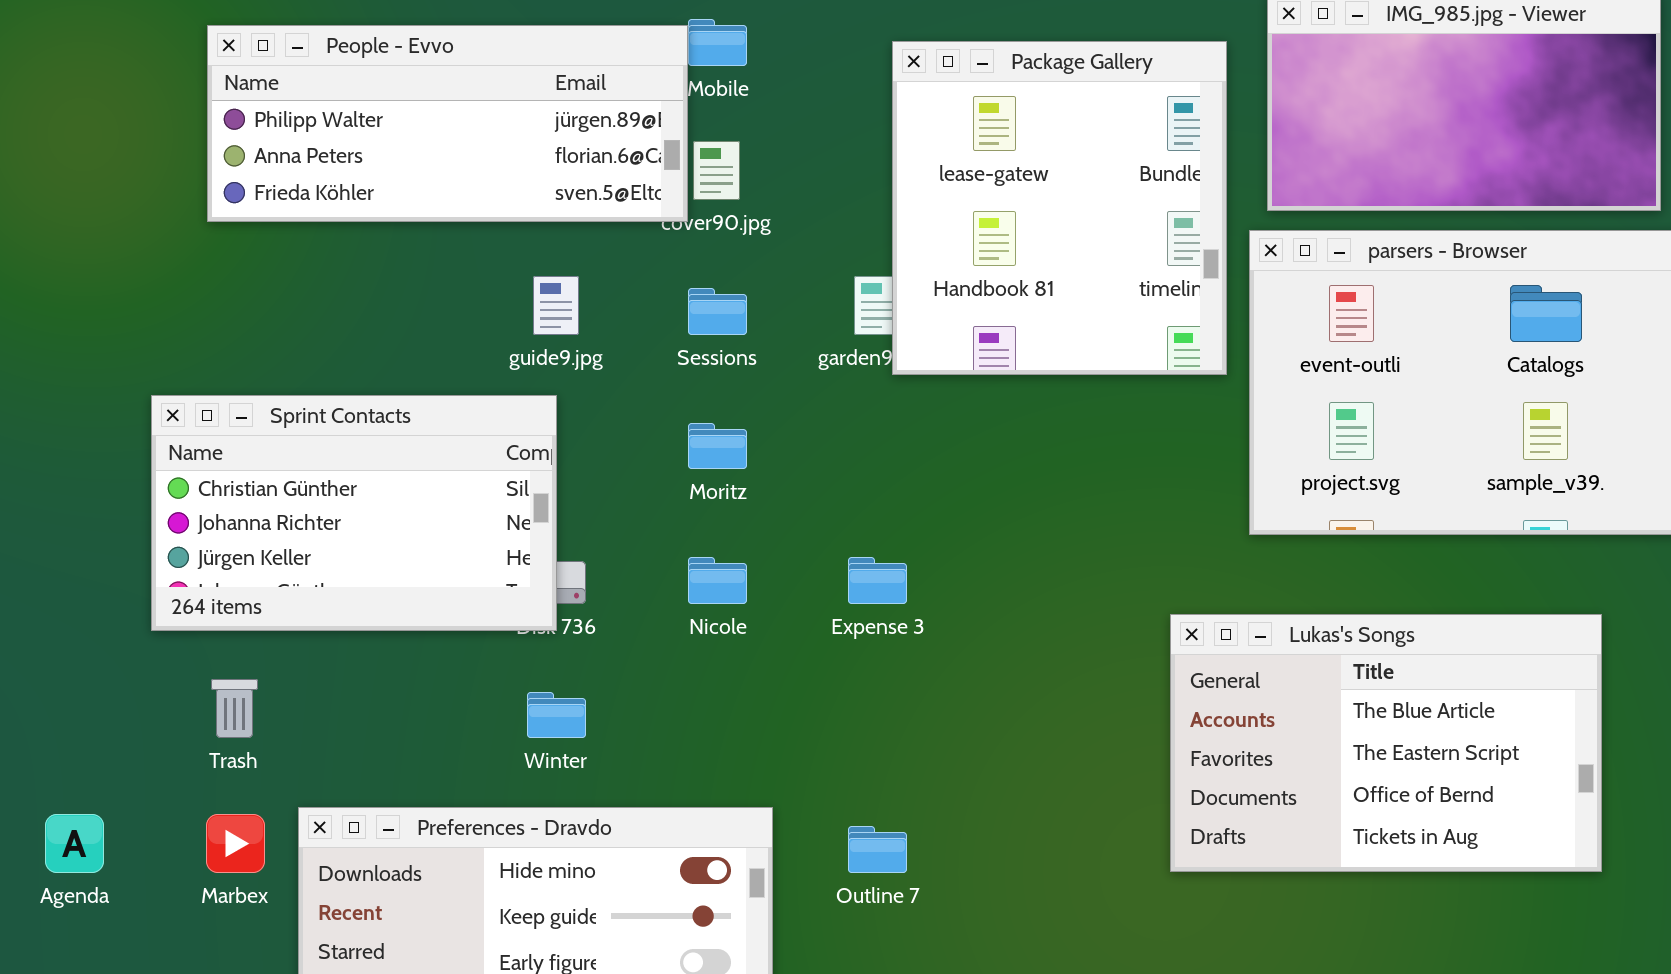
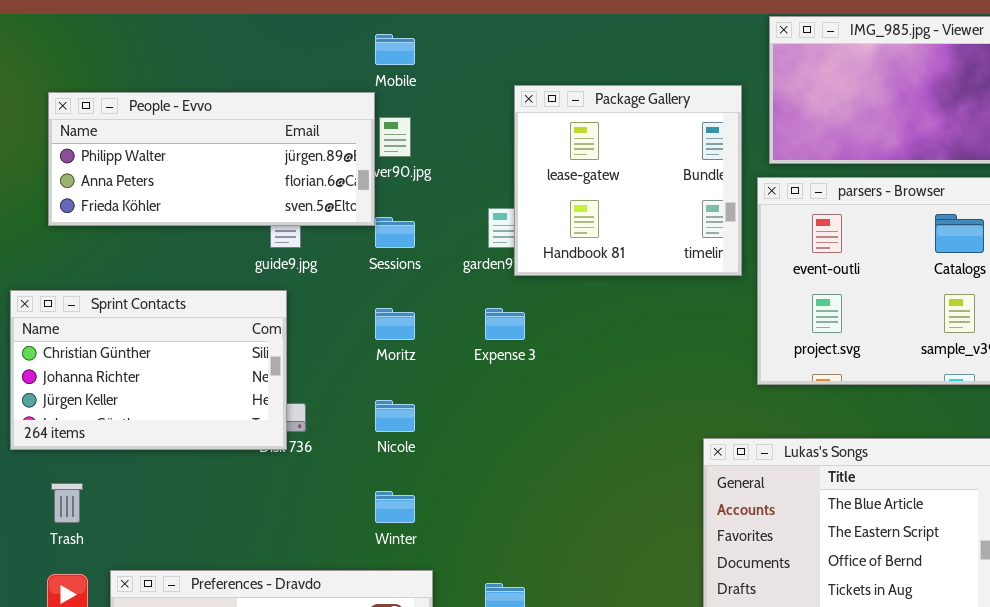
People - Evvo: [207,25,688,222] -> [48,92,375,226], moved
Package Gallery: [892,41,1227,375] -> [514,85,742,276], resized
Expense 3: [848,557,907,604] -> [485,308,525,340], moved
Winter: [527,692,586,738] -> [375,491,415,523], moved

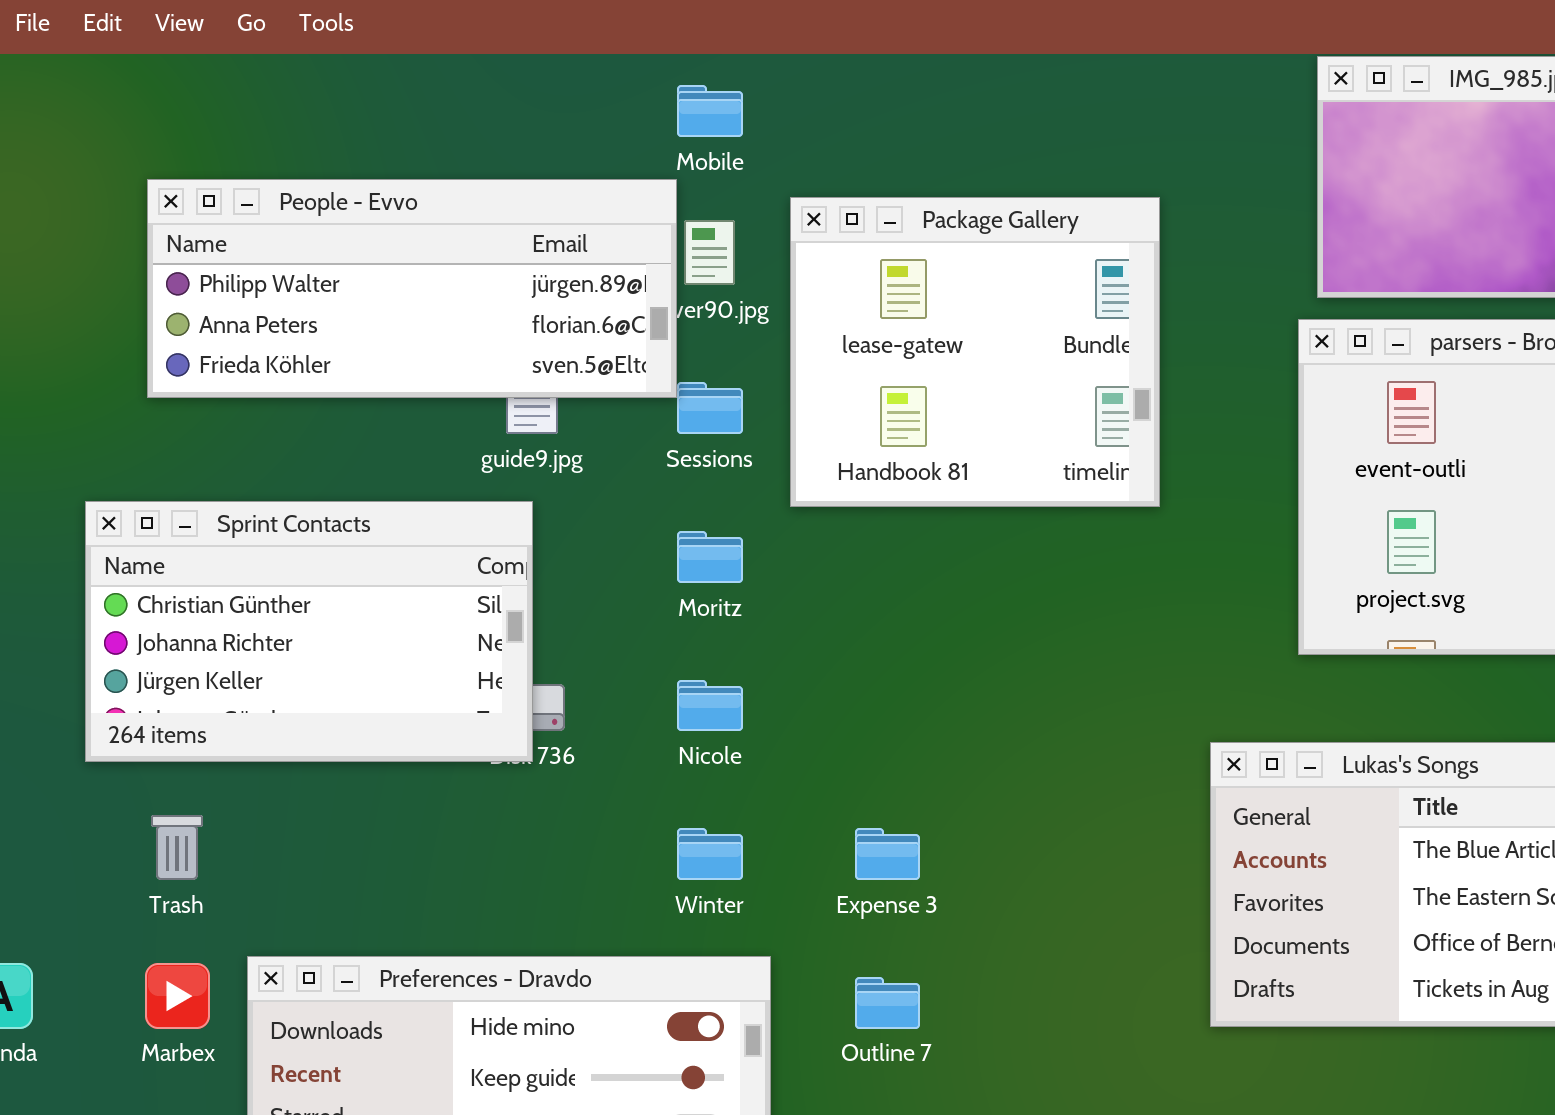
Package Gallery: [514,85,742,276] -> [790,197,1160,507], moved
Expense 3: [485,308,525,340] -> [855,828,920,880], moved

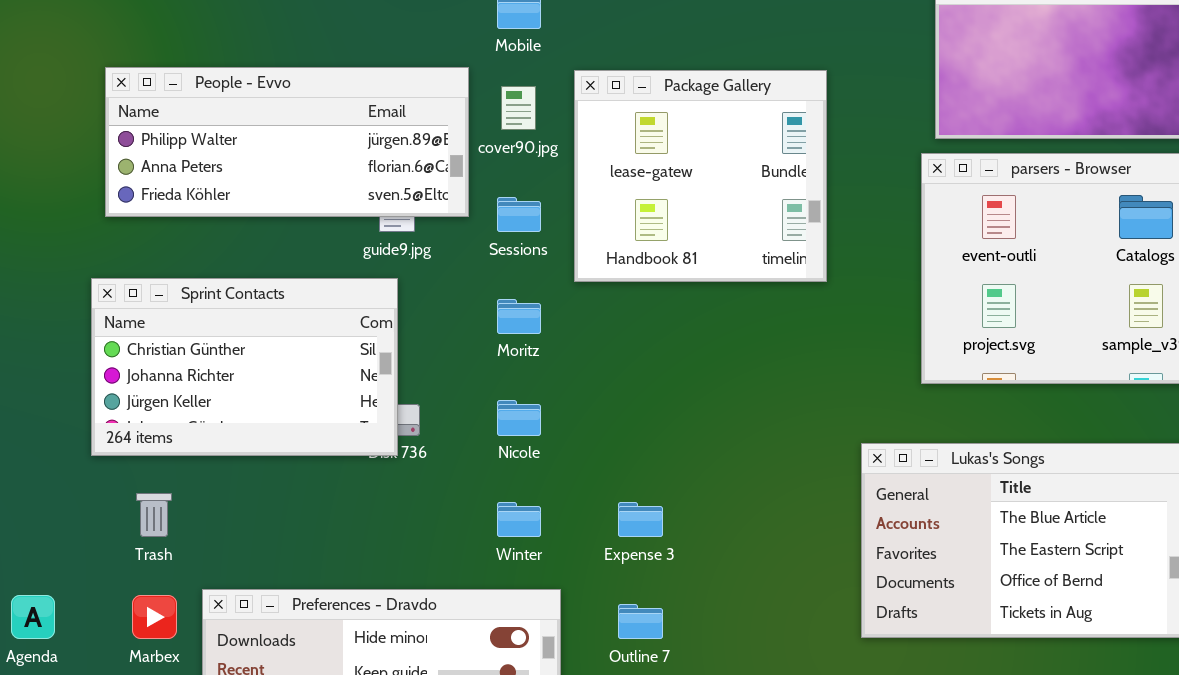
People - Evvo: [147,179,677,398] -> [105,67,469,217], moved

